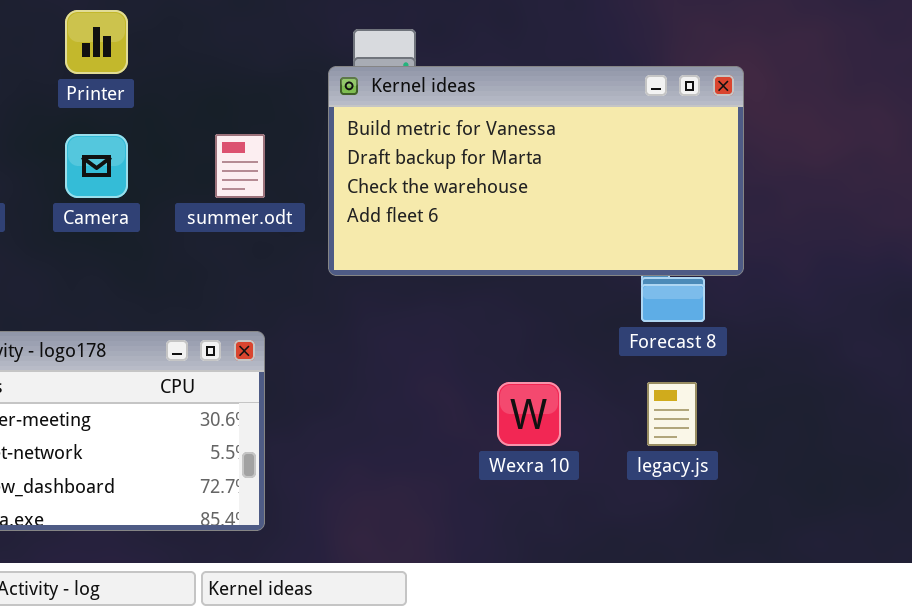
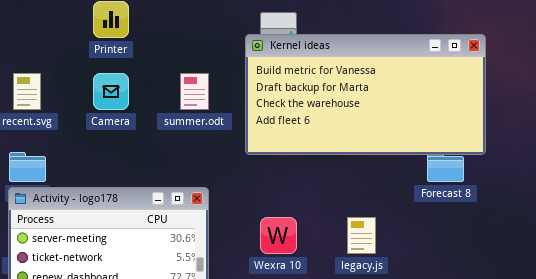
Wexra 10: [497,382,561,446] -> [260,217,297,254], moved
legacy.js: [647,382,697,446] -> [347,217,376,254], moved

